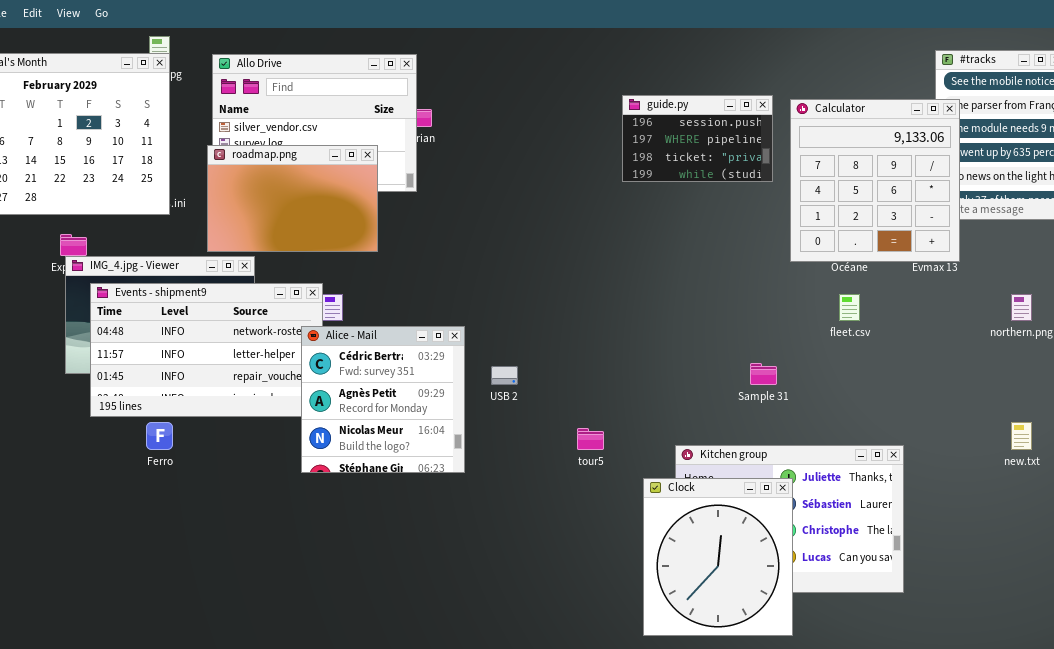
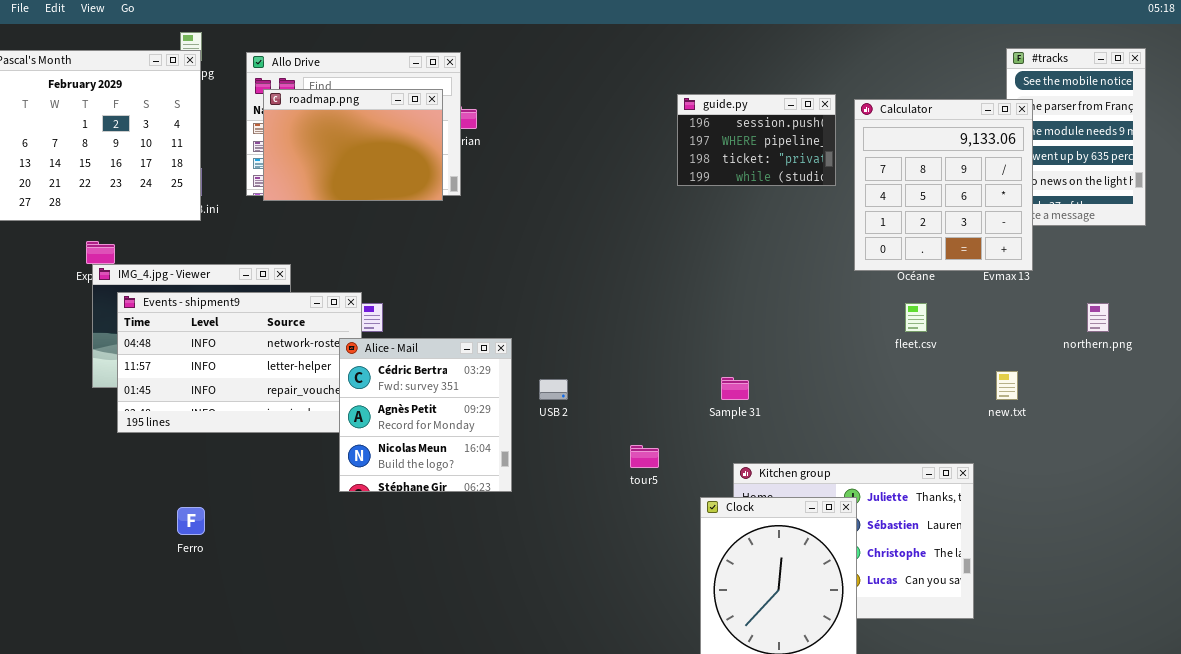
roadmap.png: [207,145,378,252] -> [263,89,443,201], moved
Sample 31: [750,363,777,385] -> [721,377,749,400], moved
Ferro: [146,422,173,450] -> [177,507,205,535], moved
new.txt: [1011,422,1032,450] -> [996,371,1018,400], moved

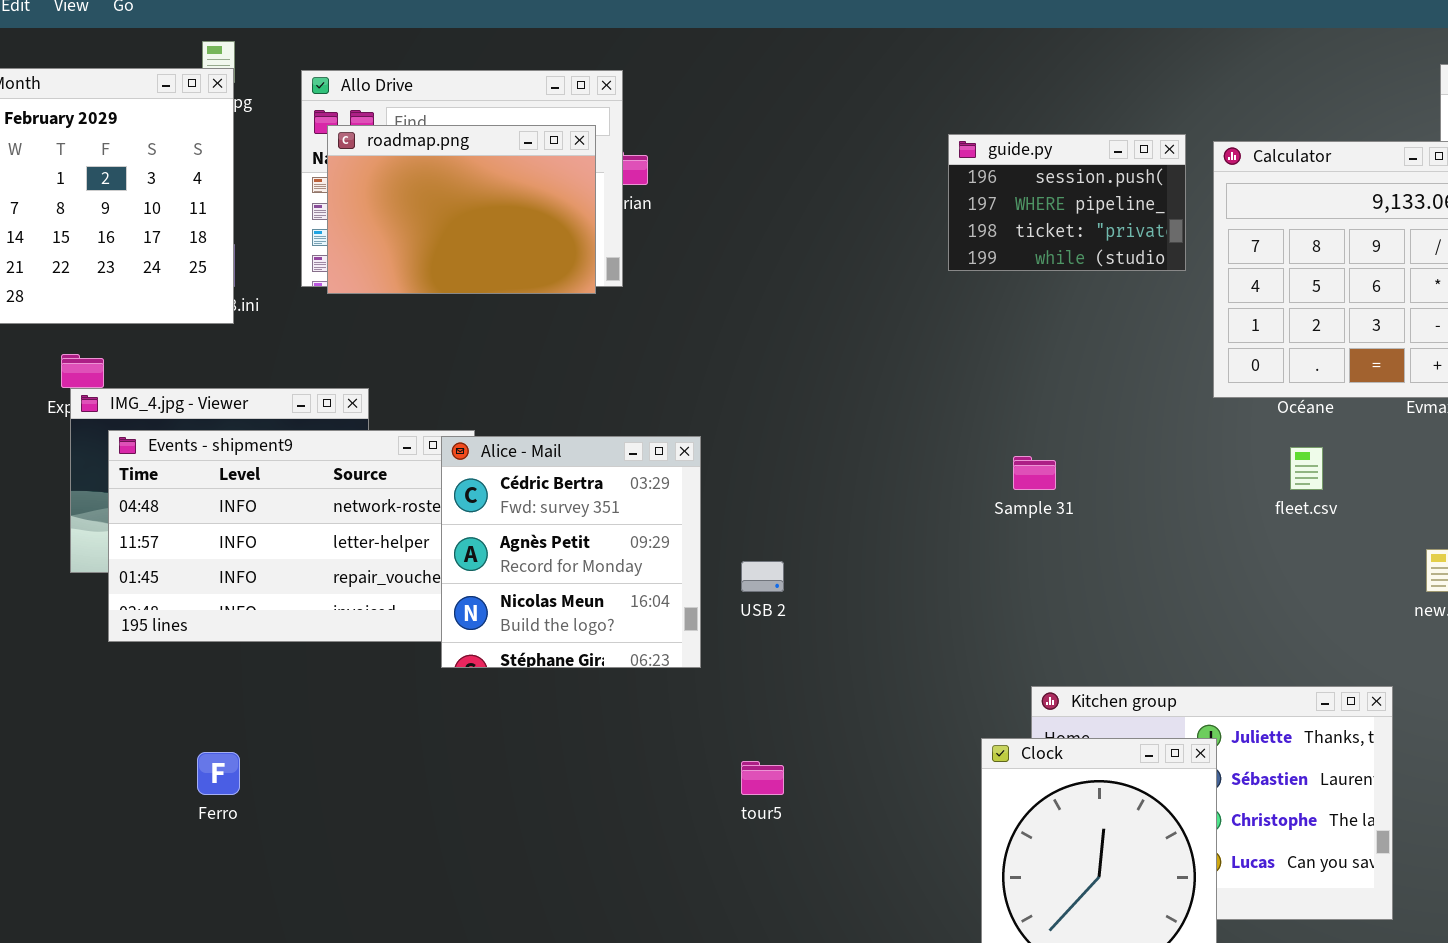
Alice - Mail: [339,338,512,492] -> [441,436,701,668], moved
Sample 31: [721,377,749,400] -> [1013,456,1056,490], moved
tour5: [630,445,659,468] -> [741,761,784,795], moved

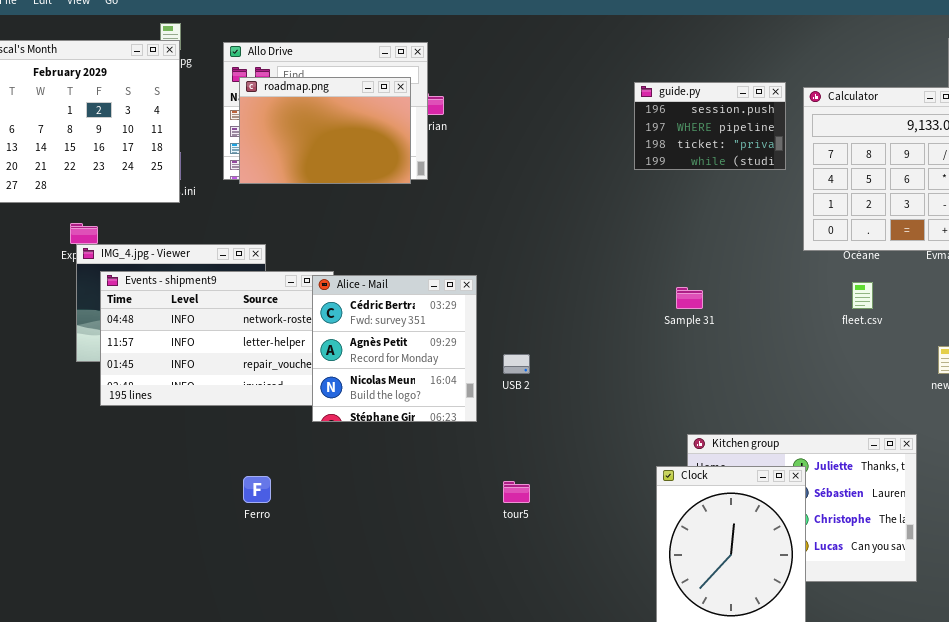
Ferro: [197,752,240,795] -> [243,476,271,503], moved

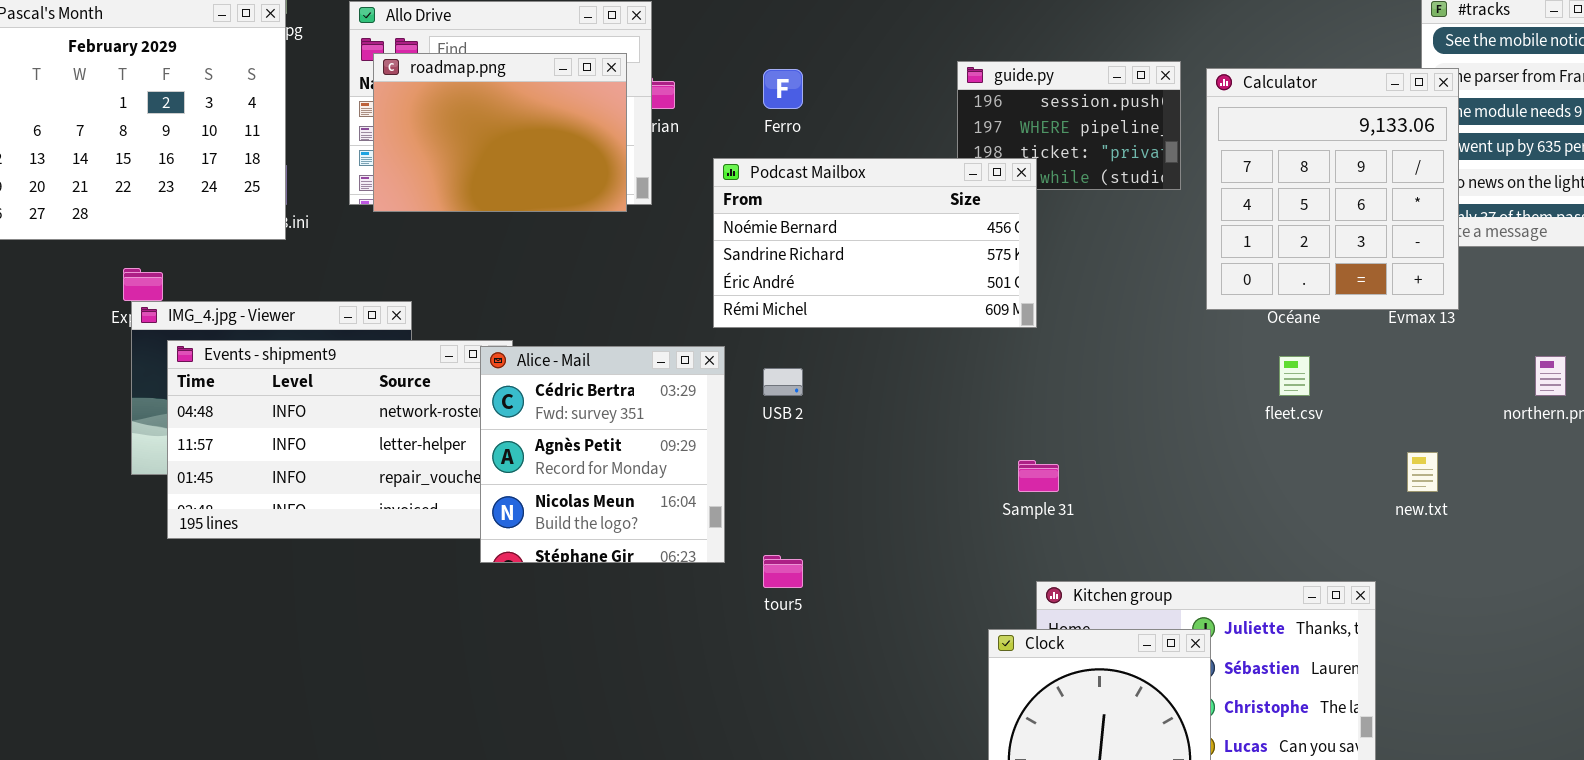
Podcast Mailbox: none -> [713,158,1037,328], opened
Sample 31: [676,287,703,309] -> [1018,460,1059,492], moved
USB 2: [503,354,530,374] -> [763,368,803,396], moved
Ferro: [243,476,271,503] -> [763,69,803,109], moved
tour5: [503,481,530,503] -> [763,555,803,588], moved

